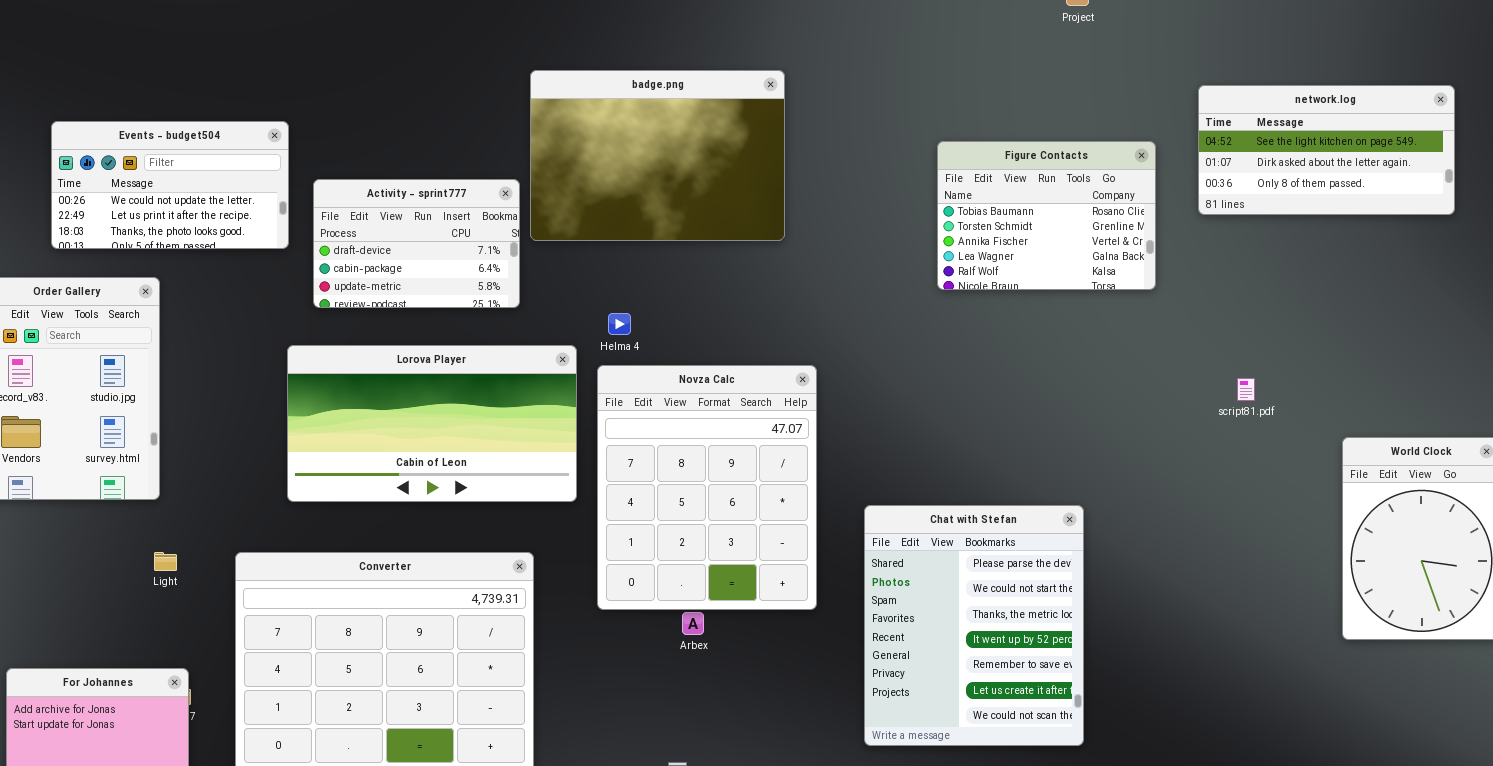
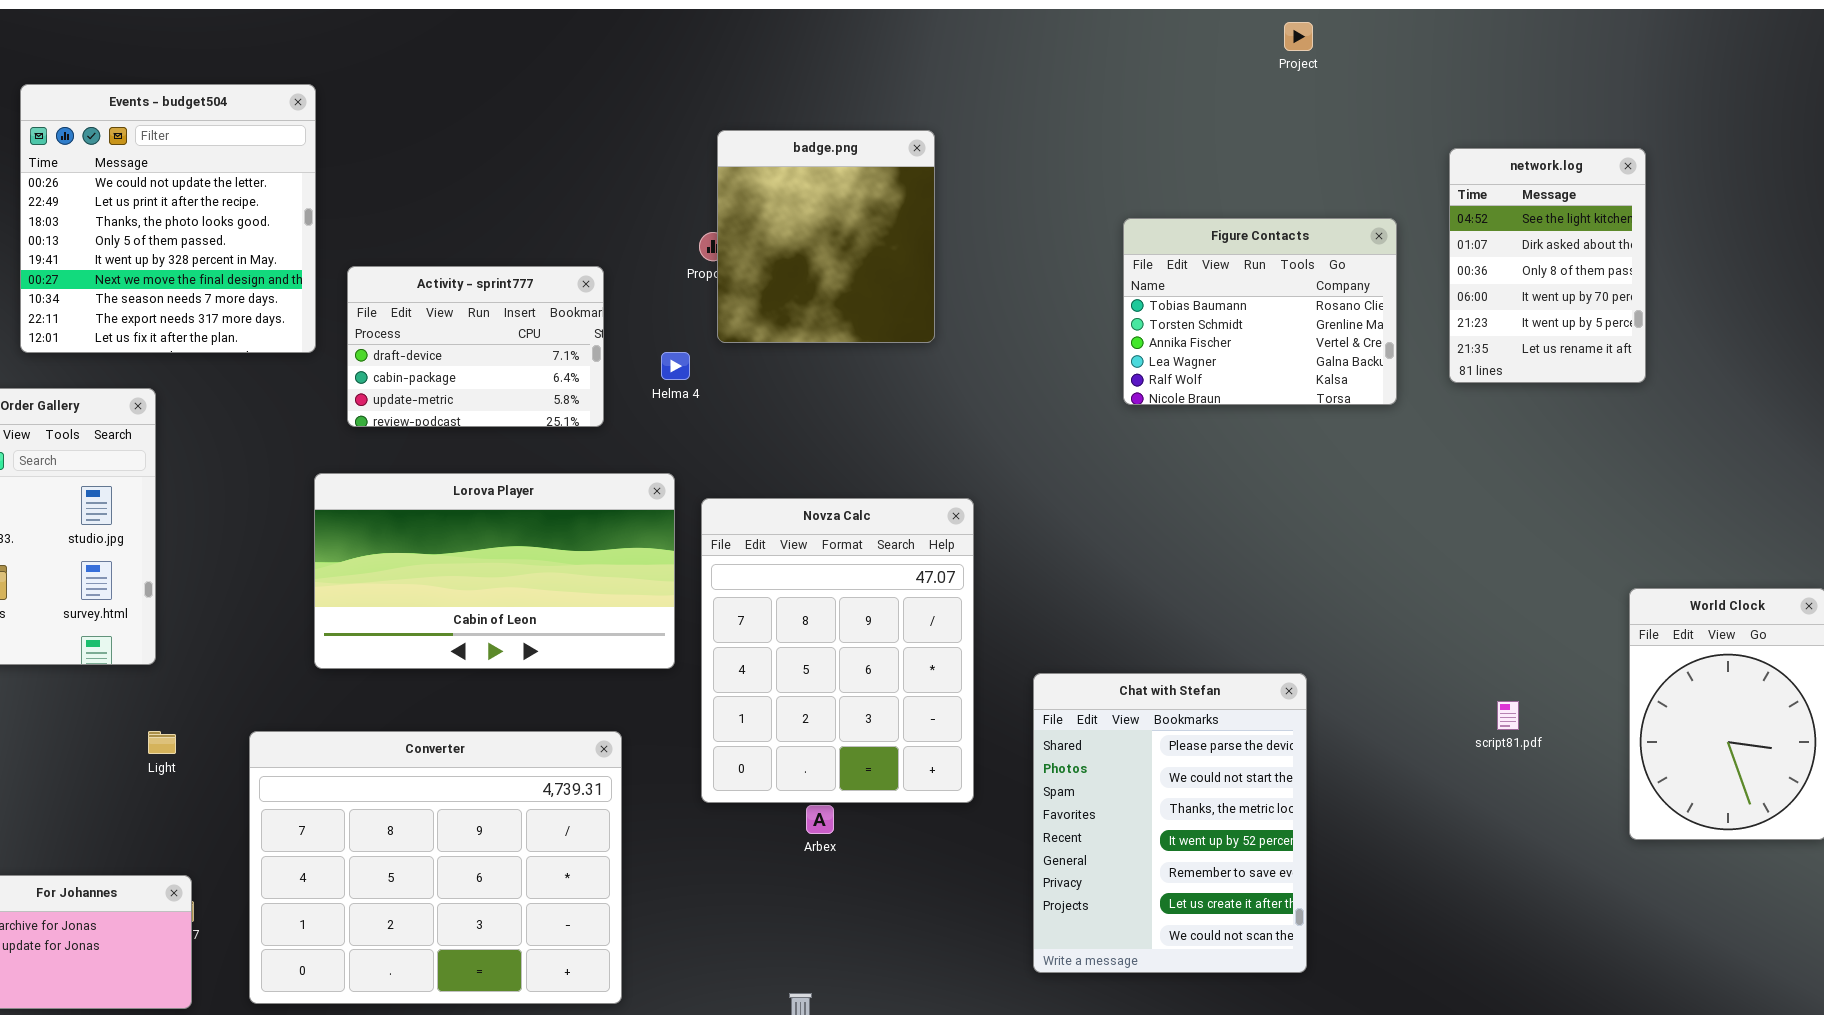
badge.png: [530,70,785,241] -> [717,130,935,343], resized
network.log: [1198,85,1455,215] -> [1449,148,1646,383], resized
Events - budget504: [51,121,289,249] -> [20,84,316,353], resized
Helma 4: [608,313,631,335] -> [661,352,690,380], moved
script81.pdf: [1237,378,1255,401] -> [1497,701,1519,730], moved

